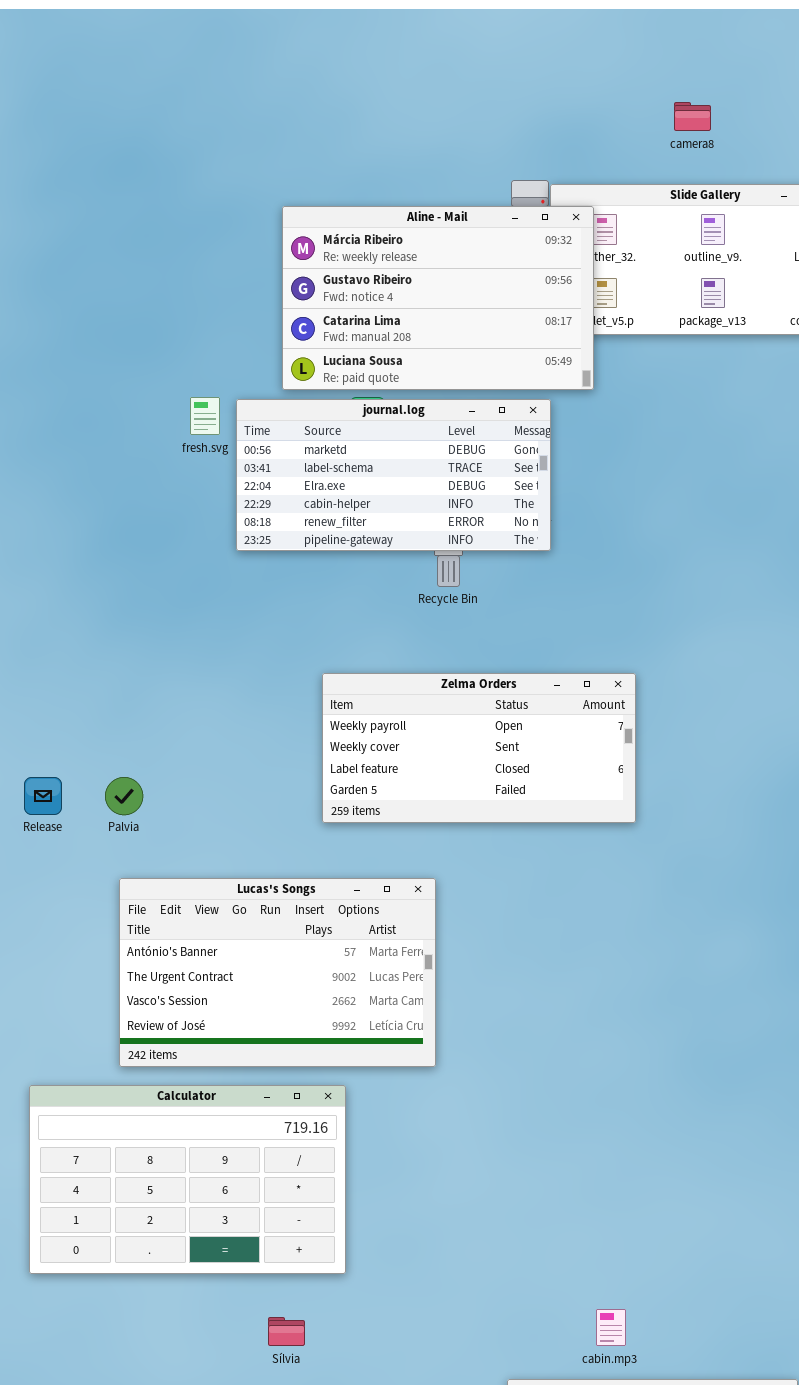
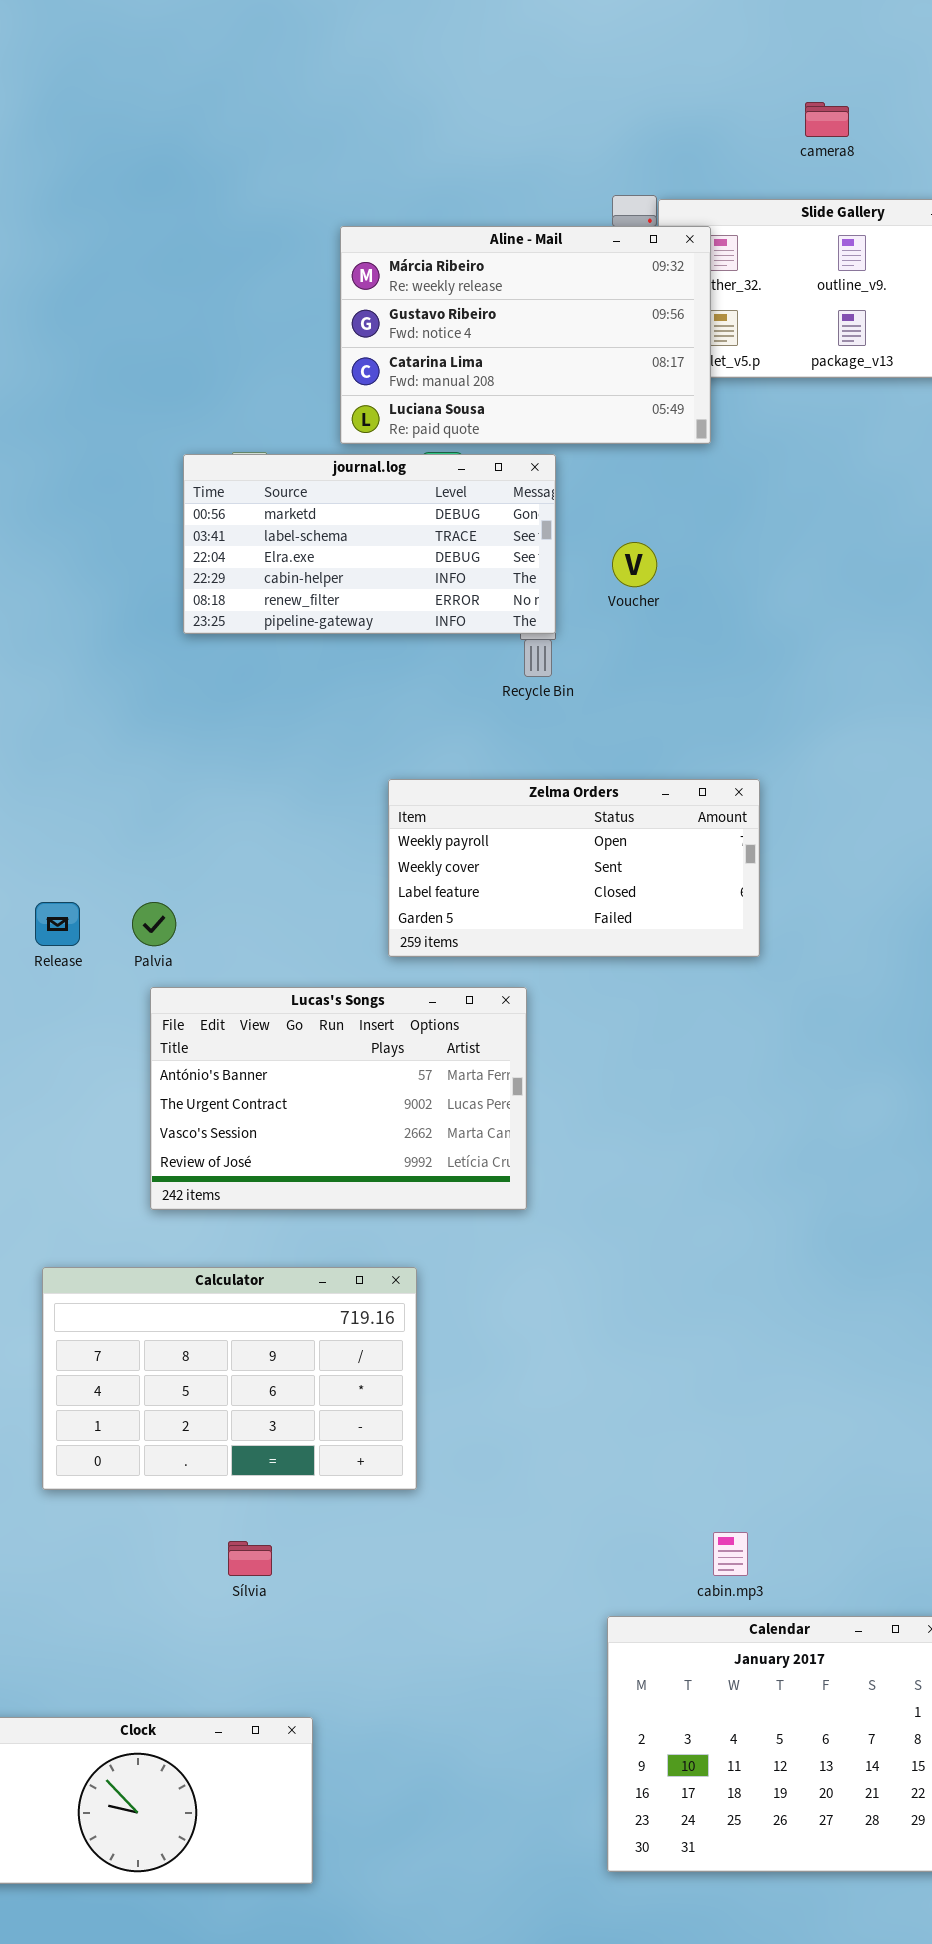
journal.log: [236,399,551,551] -> [183,454,556,634], moved
Lucas's Songs: [119,878,436,1067] -> [150,987,527,1210], moved
Sílvia: [268,1317,305,1346] -> [228,1541,272,1576], moved

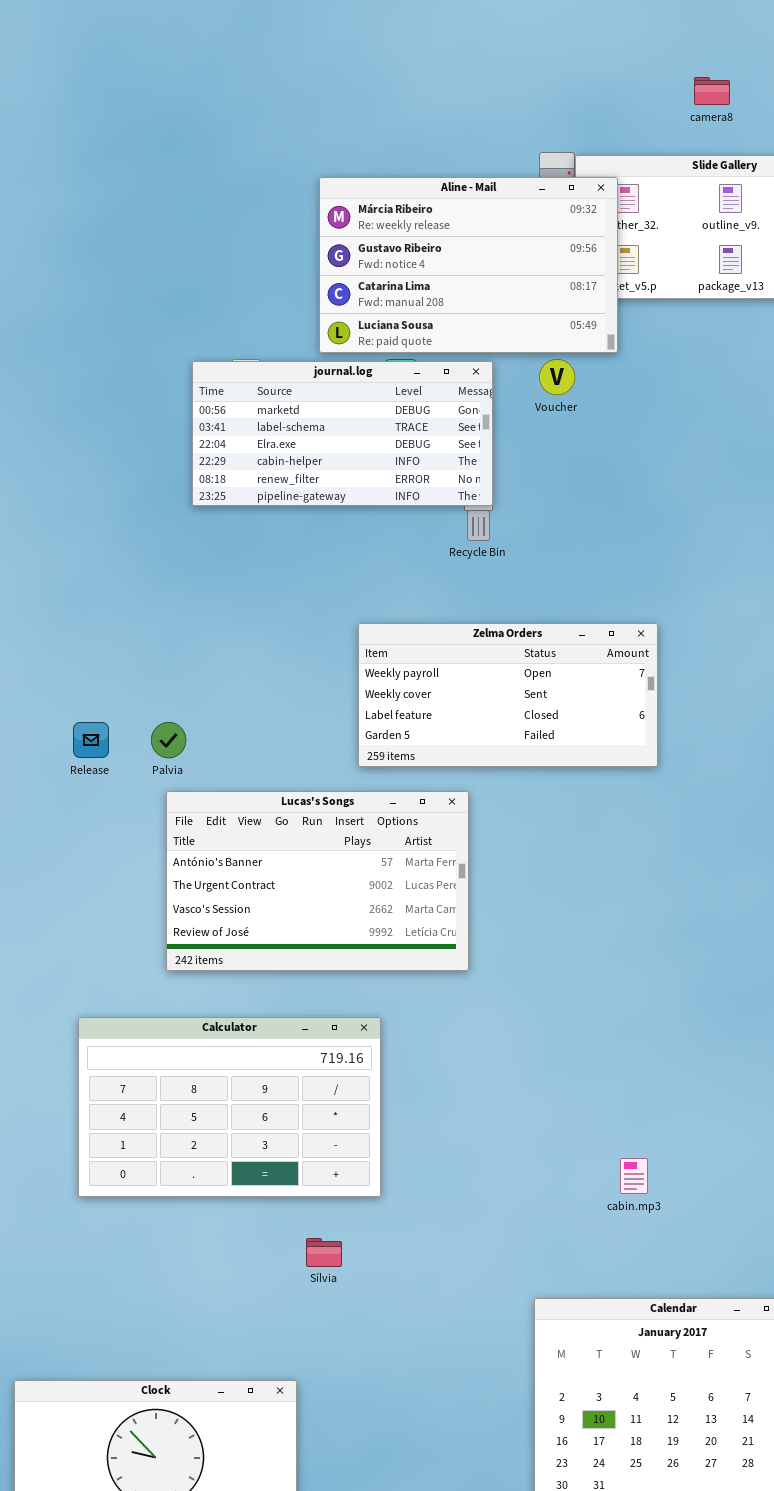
Voucher: [612,542,657,587] -> [539,359,575,395], moved
cabin.mp3: [713,1532,748,1576] -> [620,1158,648,1194], moved
Sílvia: [228,1541,272,1576] -> [306,1238,342,1267], moved

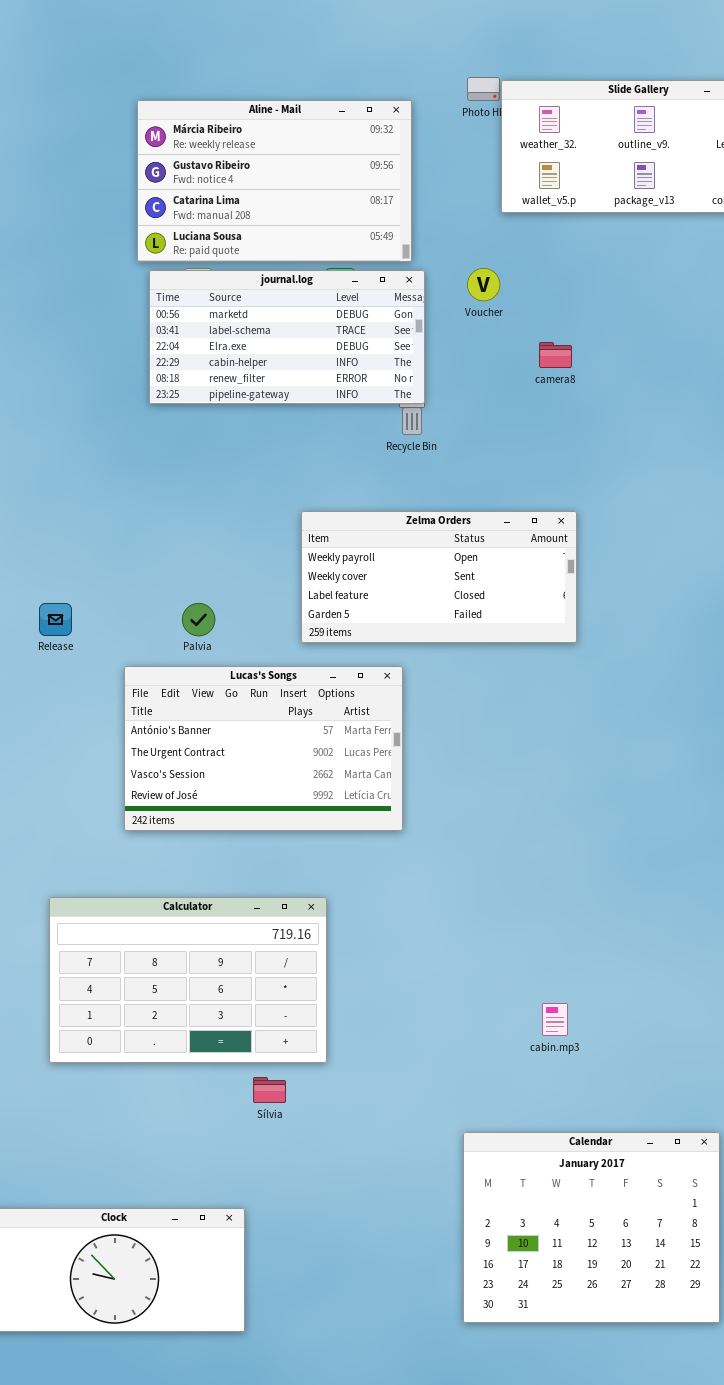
camera8: [694,77,730,105] -> [539,342,572,368], moved
Aline - Mail: [319,177,618,353] -> [137,100,412,262], moved
Palvia: [151,722,186,758] -> [182,603,215,636], moved
Calculator: [78,1017,381,1197] -> [49,897,327,1063], moved

